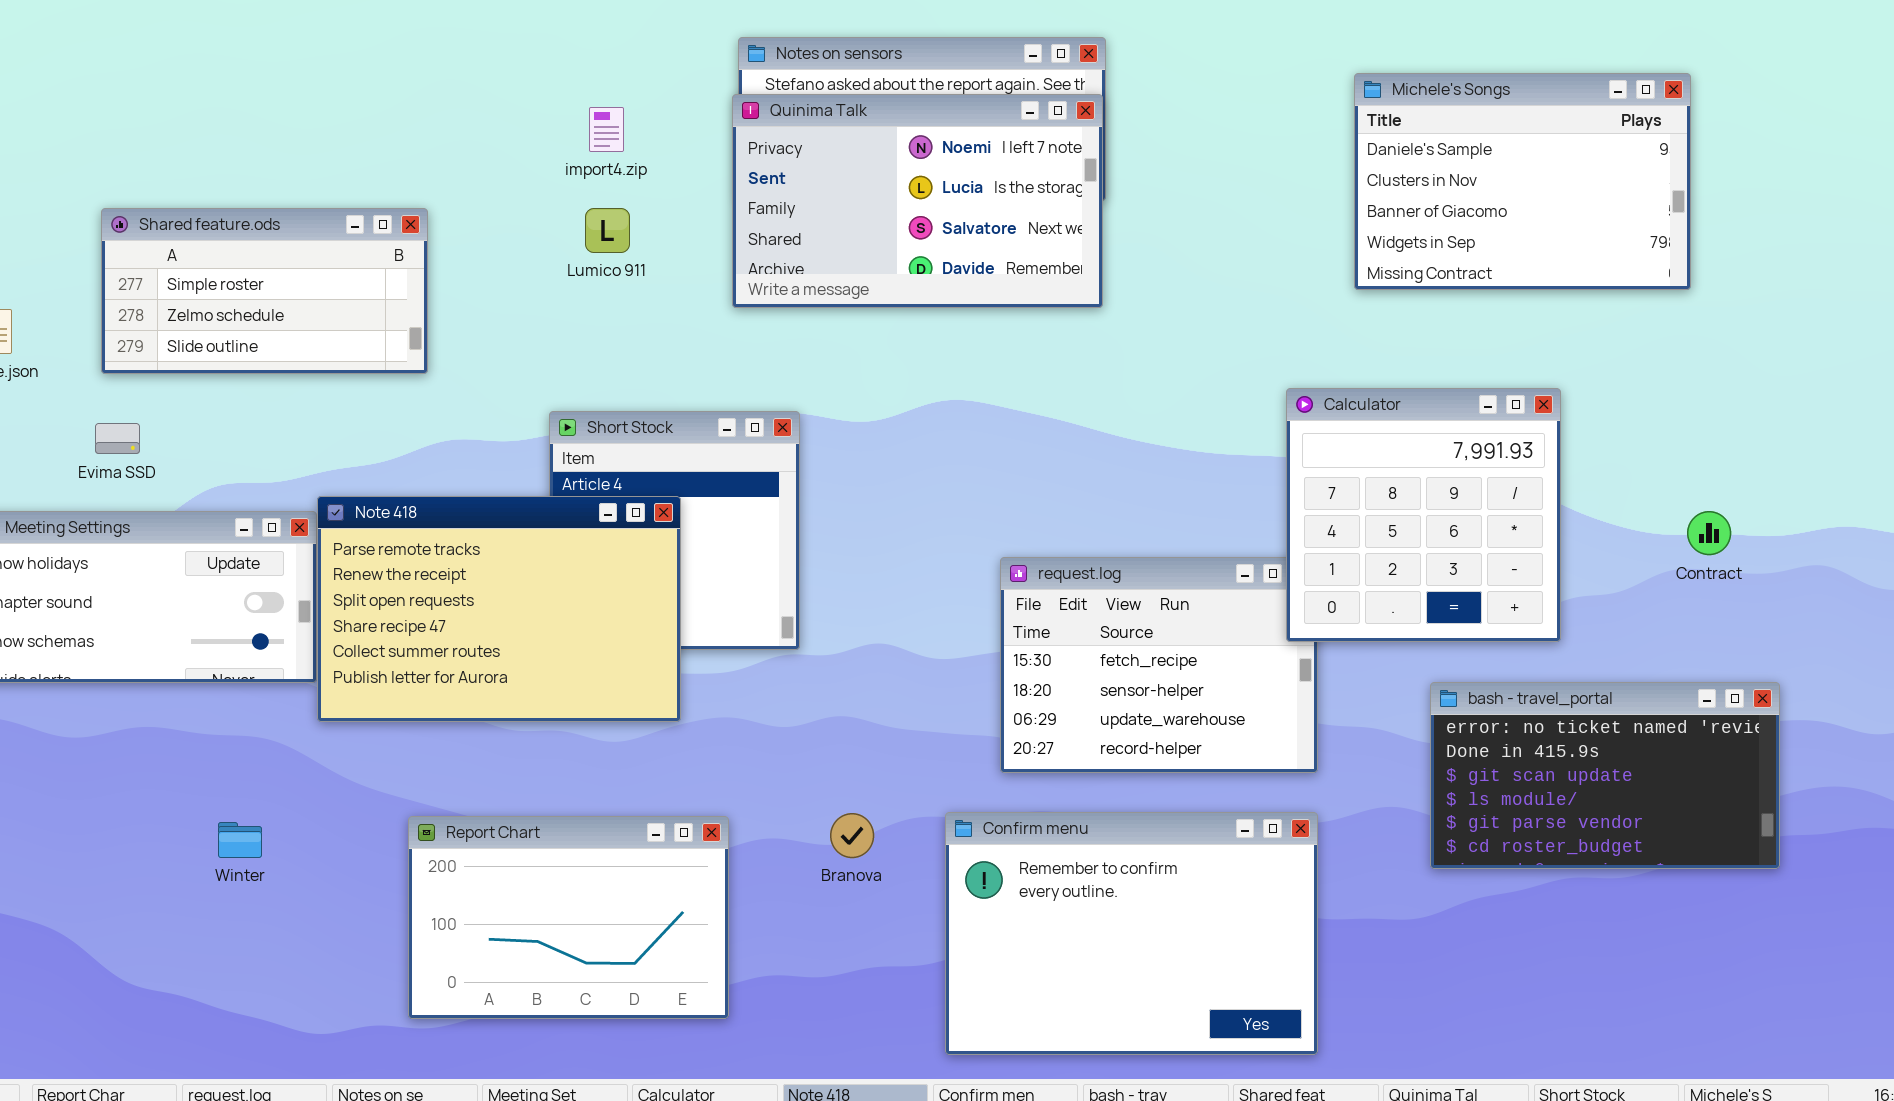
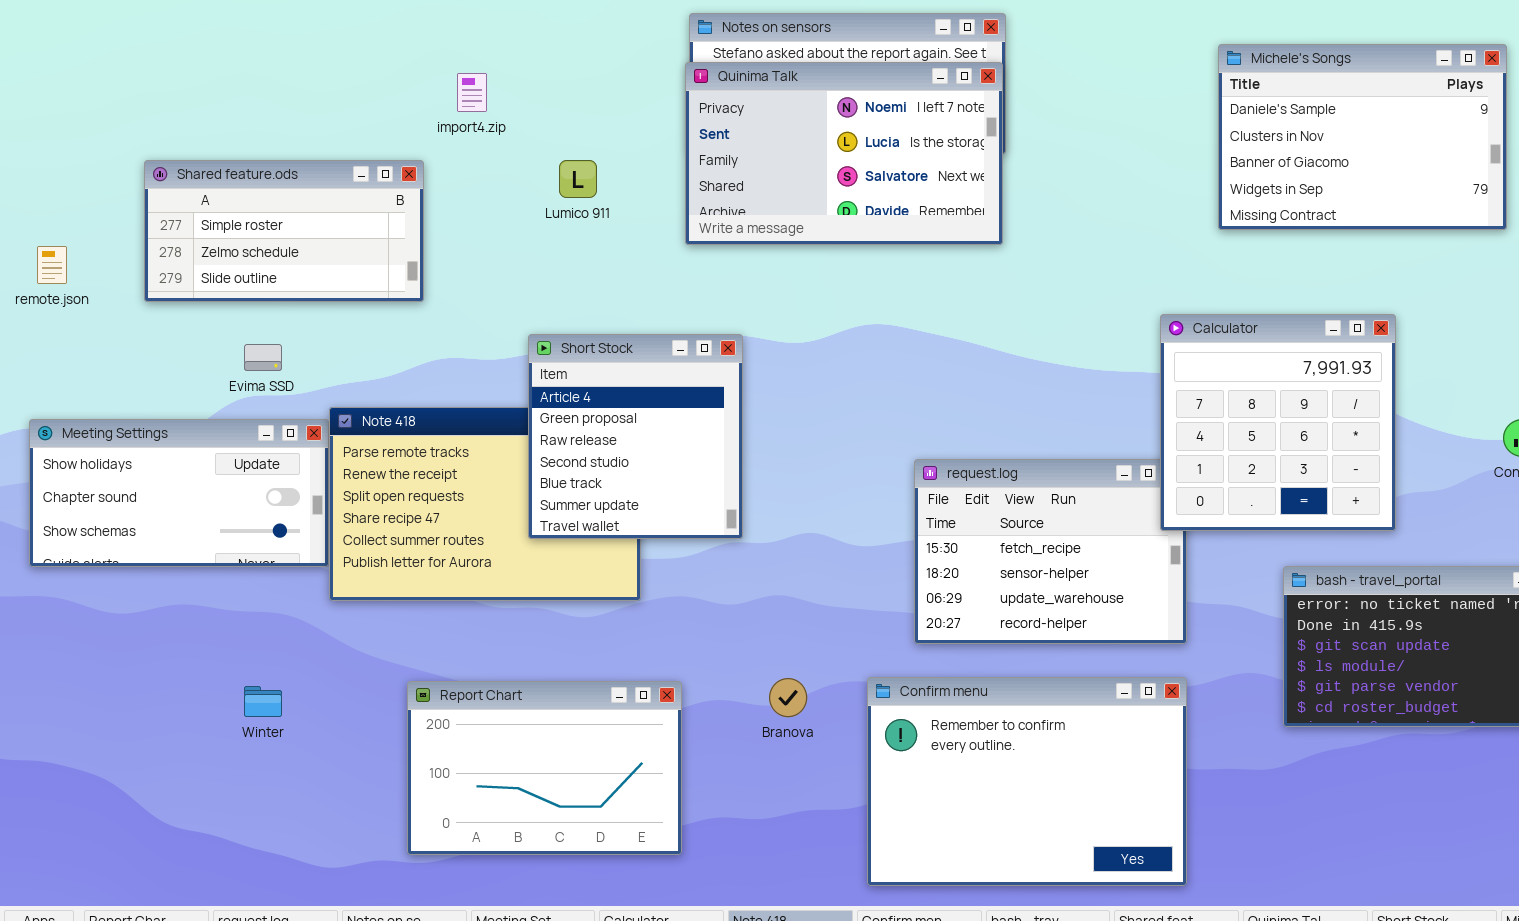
import4.zip: [589,107,624,152] -> [457,73,487,112], moved
Short Stock: [549,411,800,650] -> [528,334,743,539], raised
Evima SSD: [95,423,140,454] -> [244,344,282,371], moved

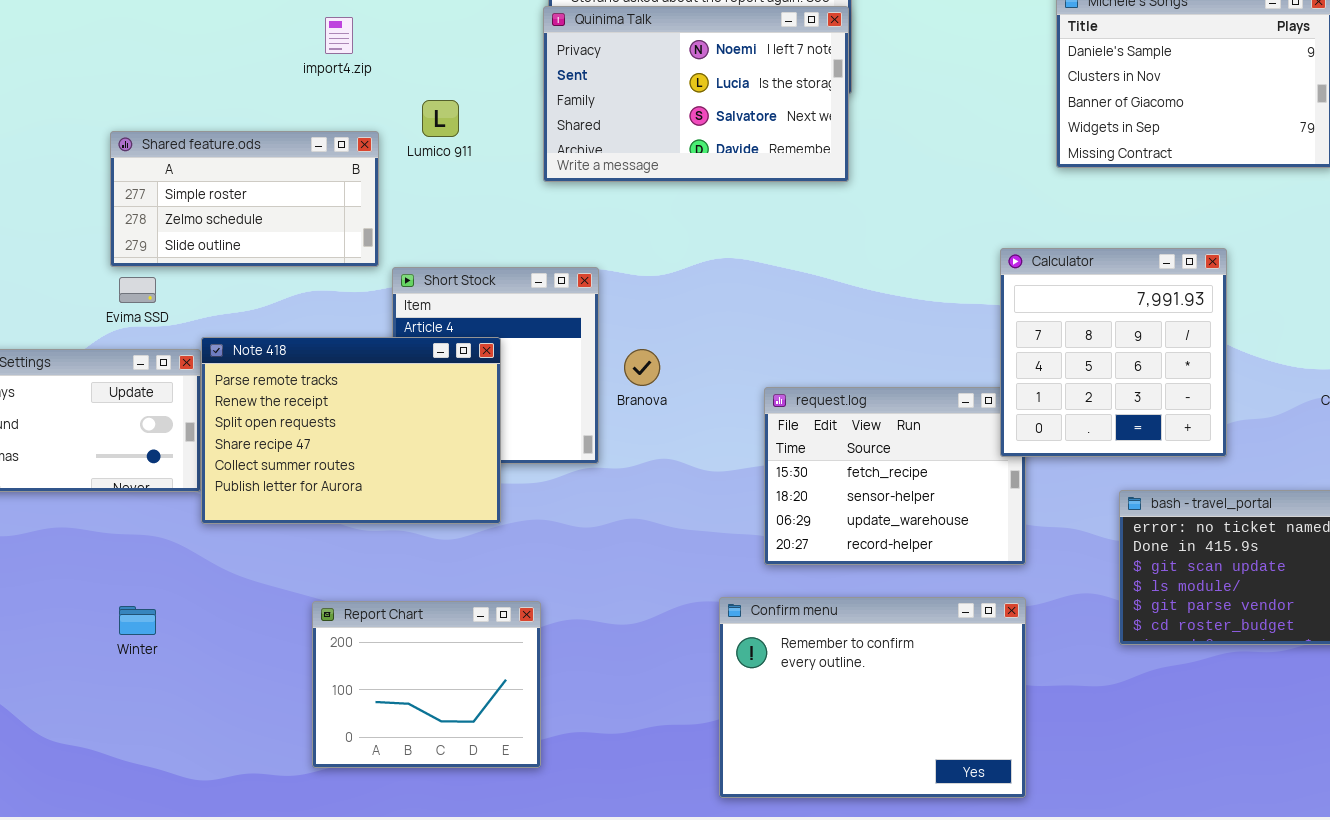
Shared feature.ods: [144,160,424,302] -> [110,131,379,267], moved
Note 418: [329,407,641,601] -> [201,337,501,524], raised
Branova: [769,678,807,717] -> [624,349,660,386], moved
Report Chart: [407,681,682,855] -> [312,601,541,768], resized

